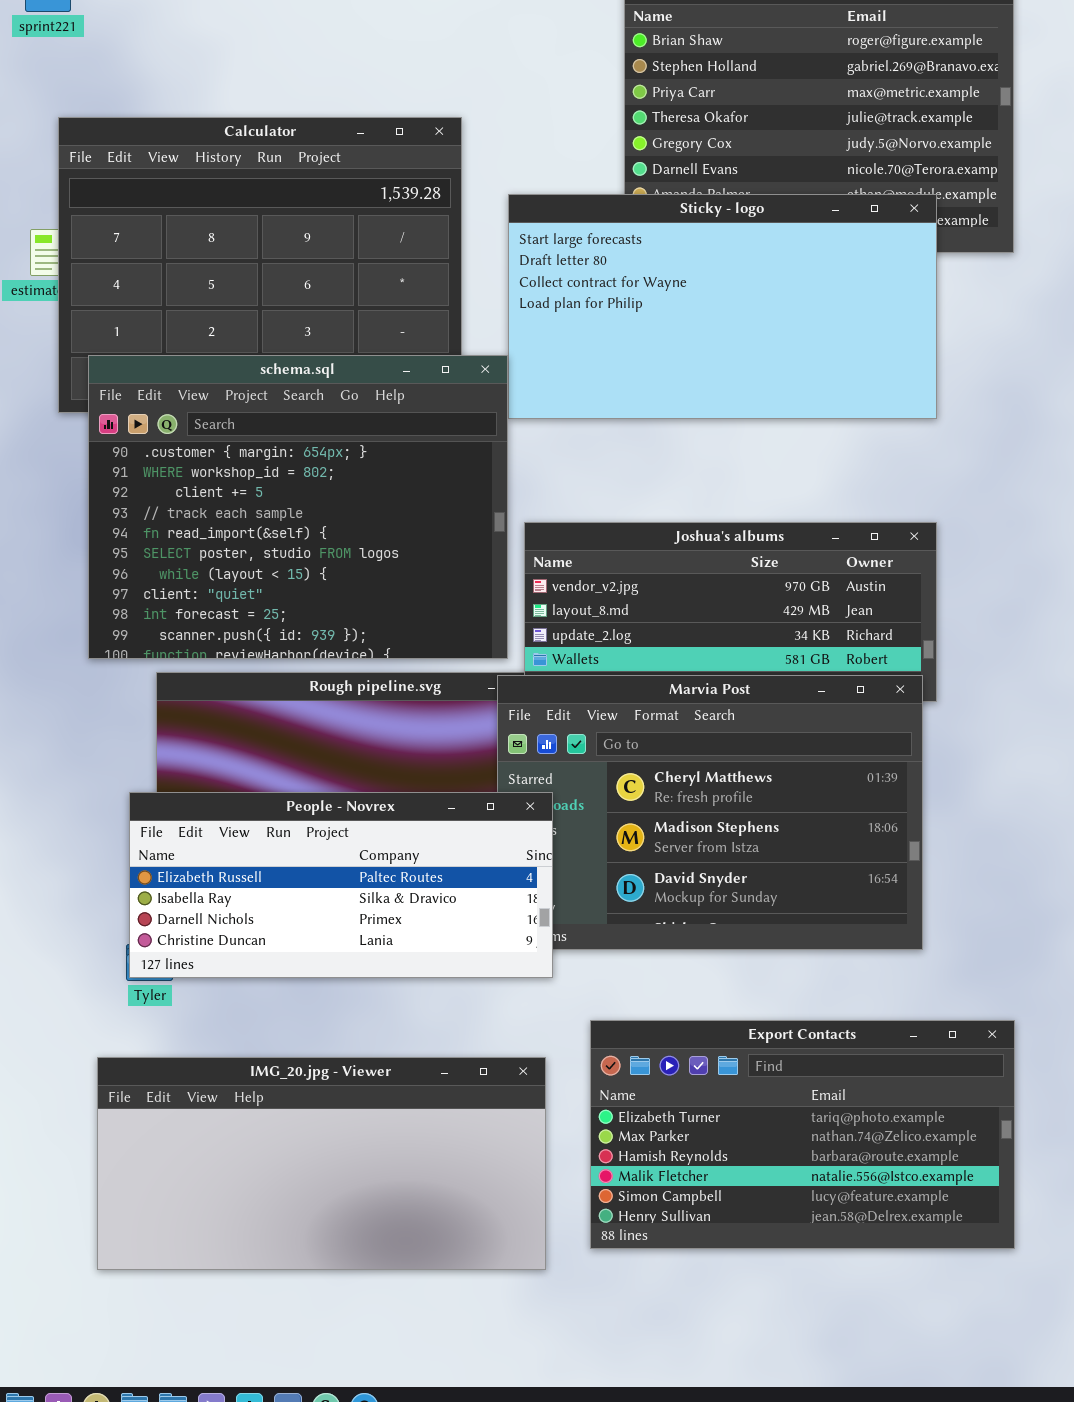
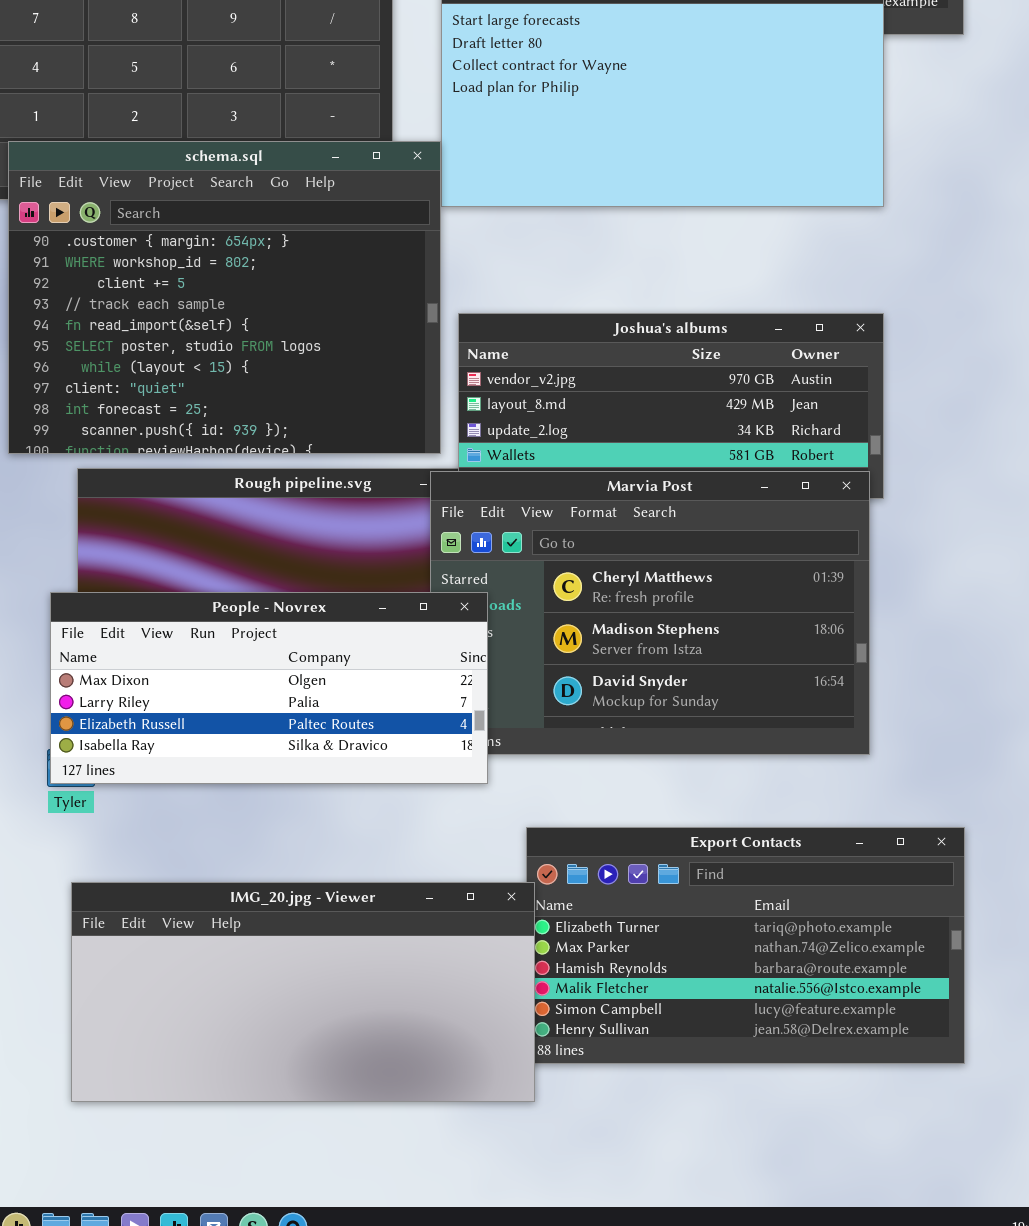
People - Novrex: [129,792,553,978] -> [50,592,488,784], scrolled up 2 rows
IMG_20.jpg - Viewer: [97,1057,546,1270] -> [71,882,535,1102], moved

